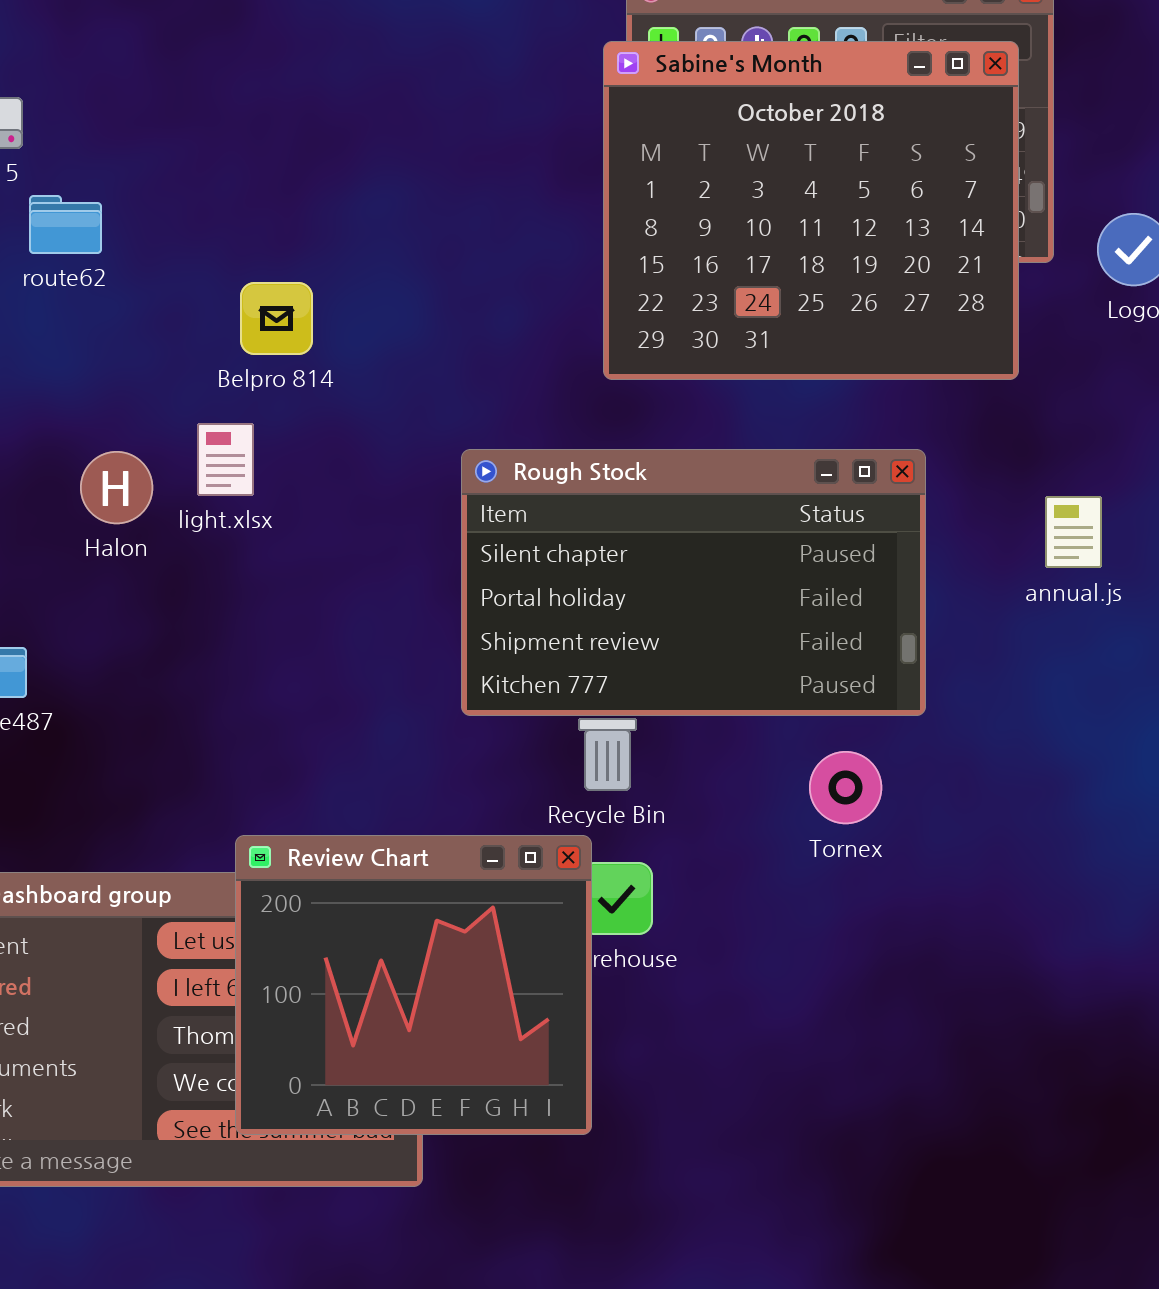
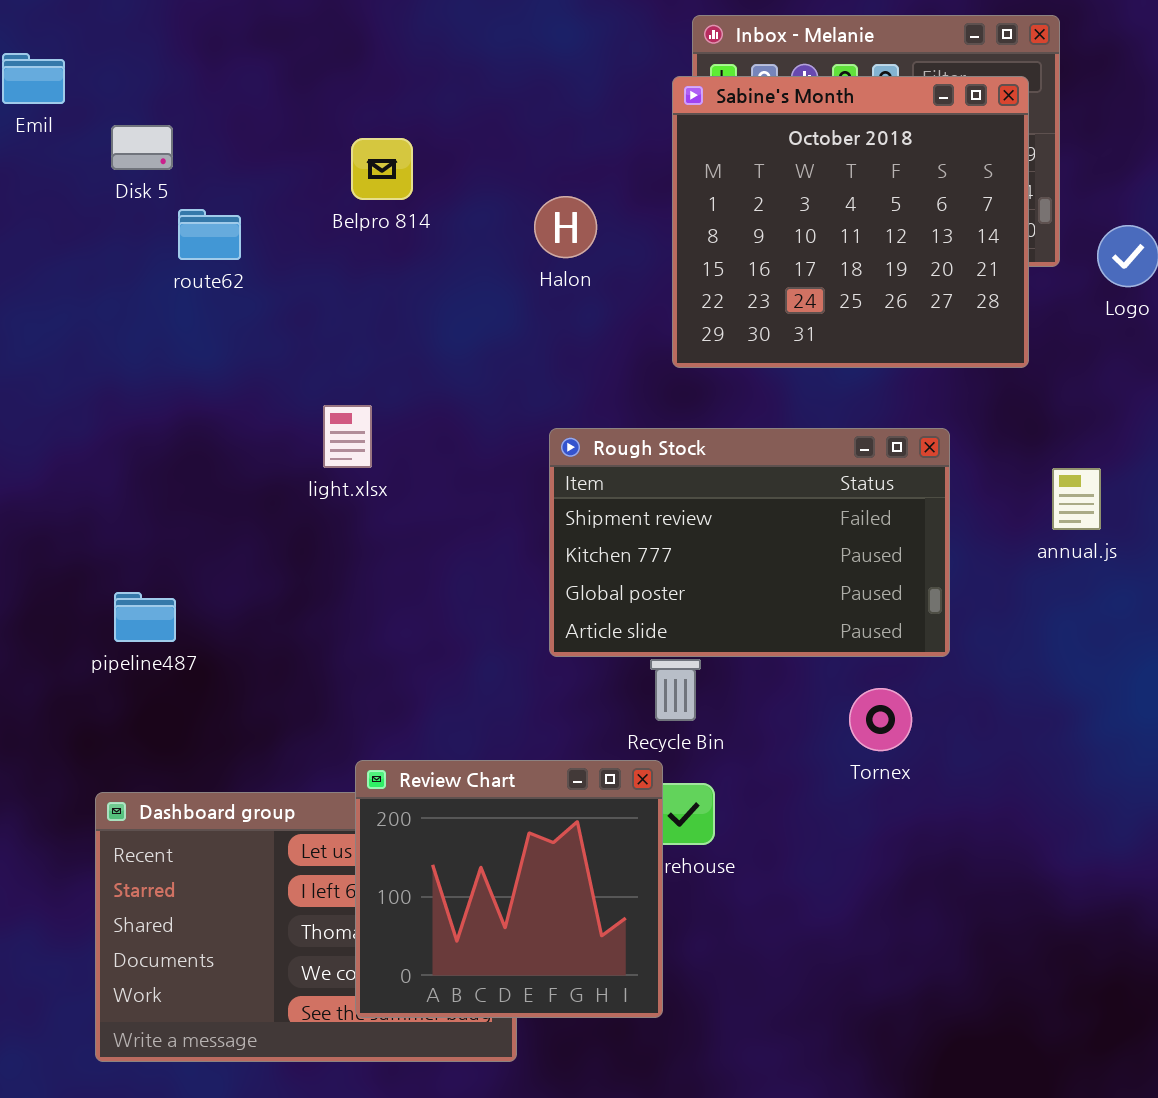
Belpro 814: [240,282,313,355] -> [351,138,413,200], moved
Rough Stock: [461,449,926,716] -> [549,428,950,657], scrolled down 2 rows
Halon: [80,451,153,524] -> [534,196,597,258], moved

